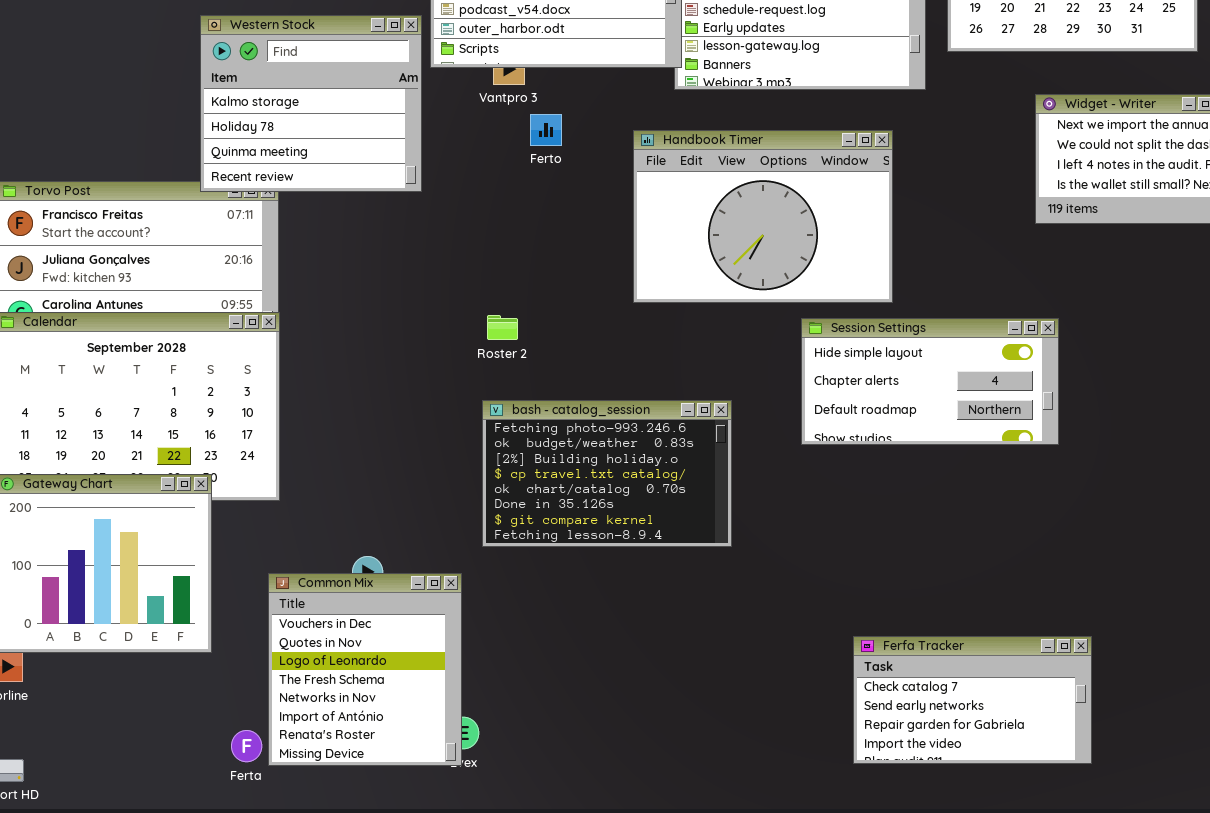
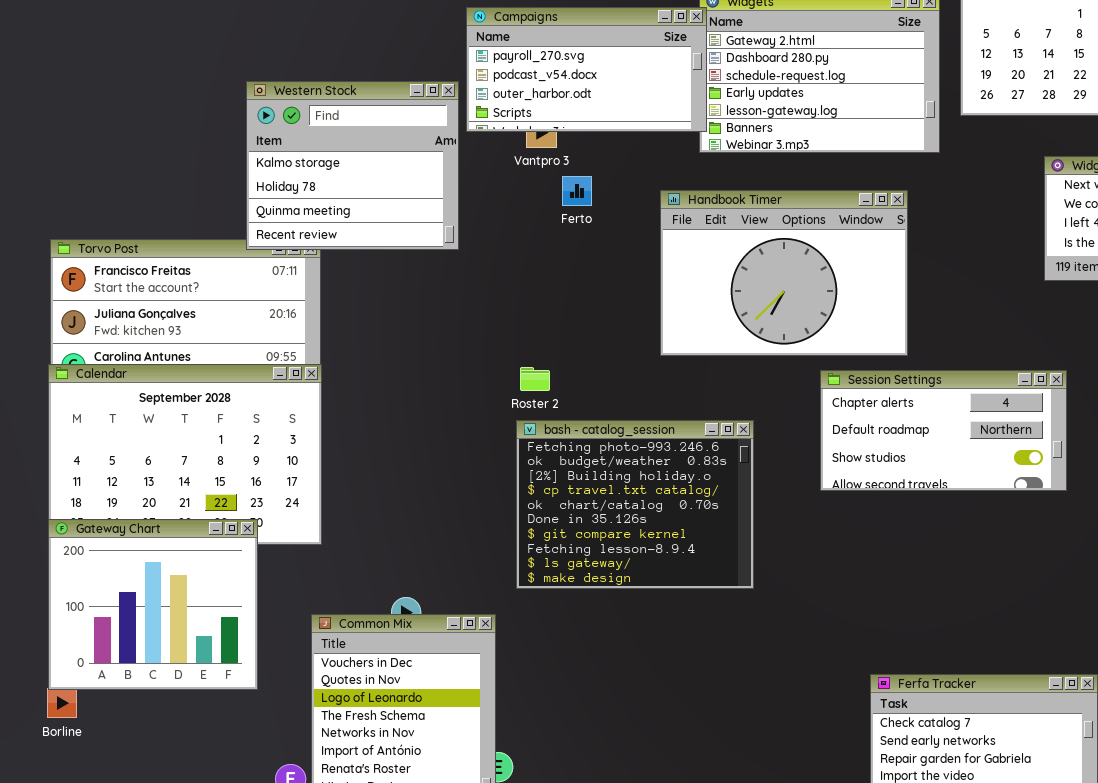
Session Settings: [801,318,1059,445] -> [820,370,1067,491], scrolled down 1 row
bash - catalog_session: [482,400,732,547] -> [516,420,754,589], resized

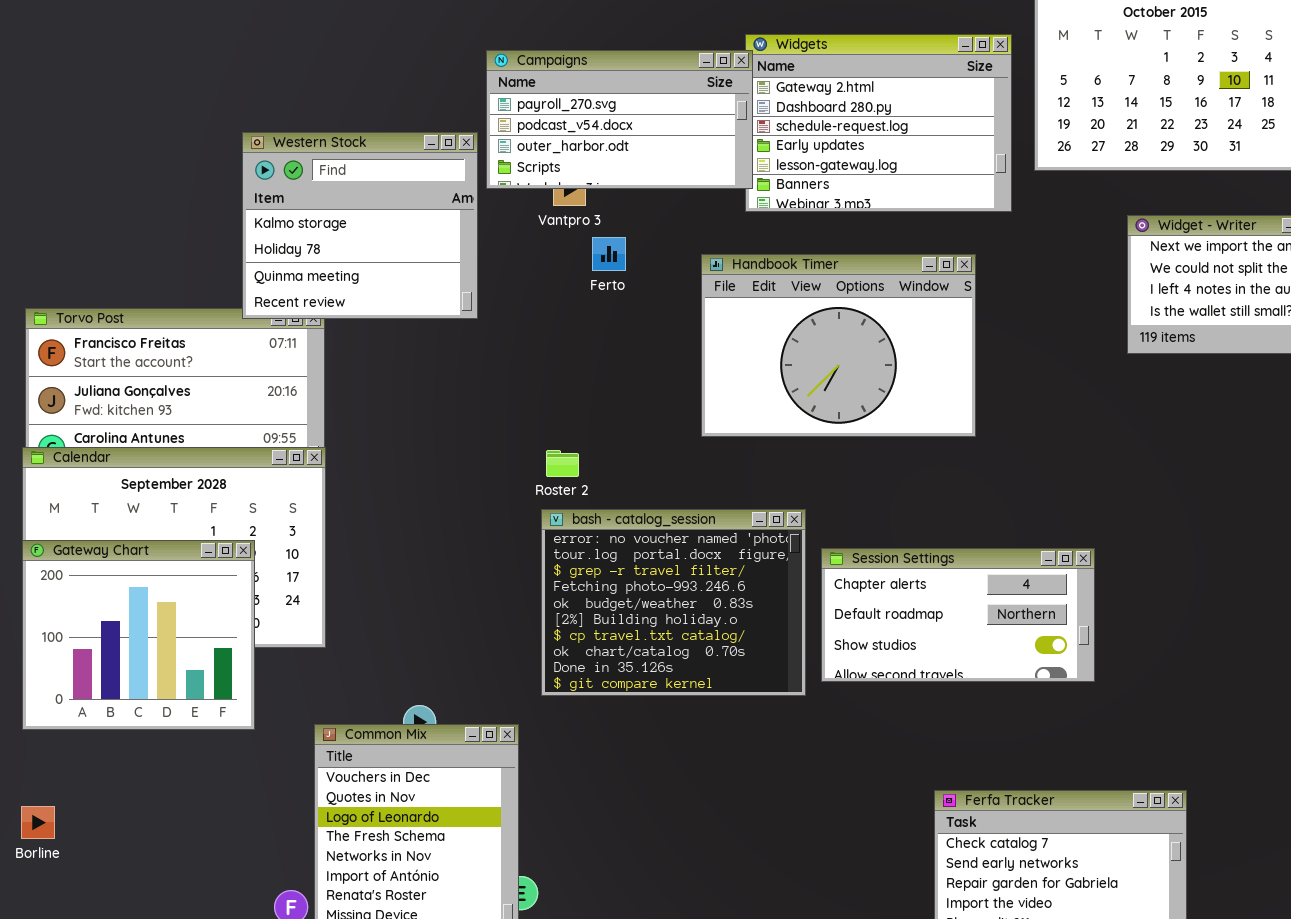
Session Settings: [820,370,1067,491] -> [821,548,1095,682], moved
bash - catalog_session: [516,420,754,589] -> [541,509,806,696], scrolled up 3 rows
Gateway Chart: [48,519,258,690] -> [22,540,255,730], moved

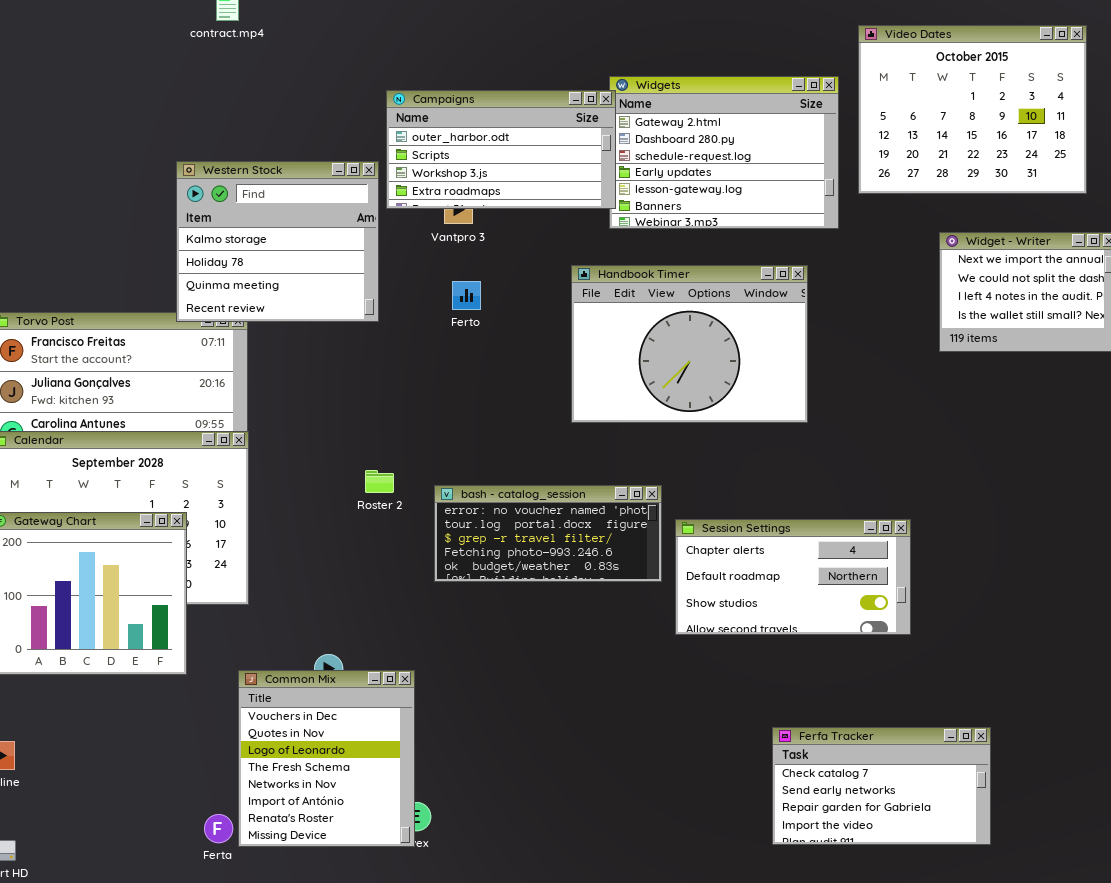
Campaigns: [486,50,753,189] -> [386,90,616,209], scrolled down 2 rows
Ferto: [592,237,626,271] -> [452,281,481,310], moved
Roster 2: [546,450,579,477] -> [365,470,394,493], moved
bash - catalog_session: [541,509,806,696] -> [434,485,662,582], resized

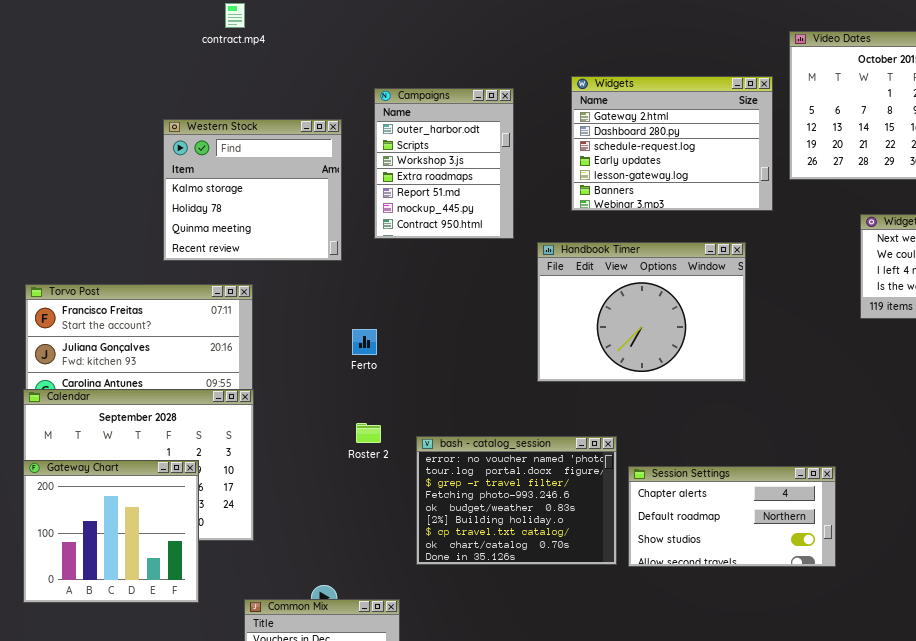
Campaigns: [386,90,616,209] -> [374,88,514,239], resized
Western Stock: [176,161,379,322] -> [163,119,342,261], moved
Ferto: [452,281,481,310] -> [352,329,377,355], moved
bash - catalog_session: [434,485,662,582] -> [416,436,617,565], resized

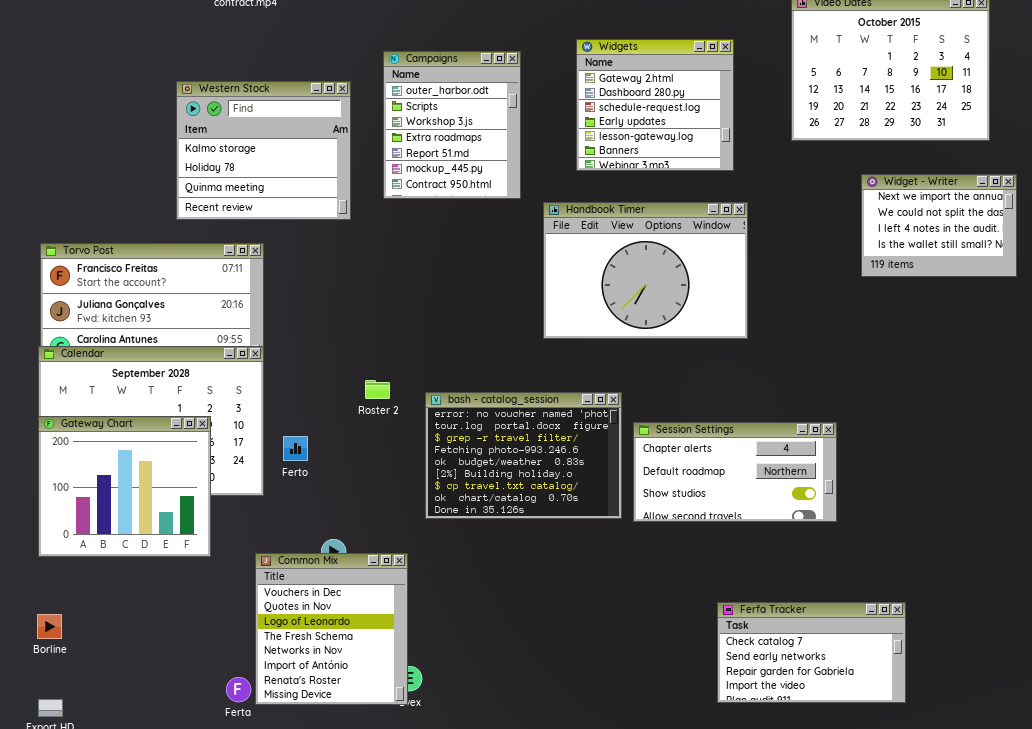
Widgets: [571,76,773,211] -> [576,39,734,171], resized
Ferto: [352,329,377,355] -> [283,436,308,461], moved

